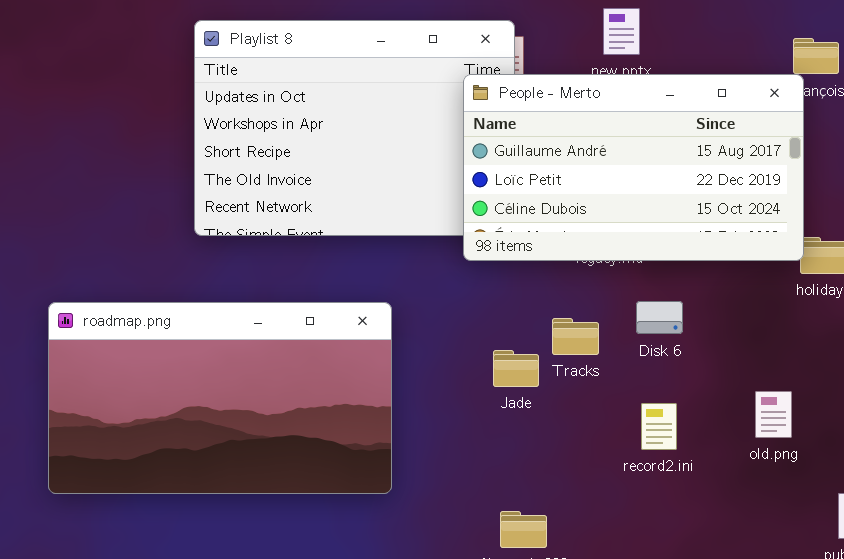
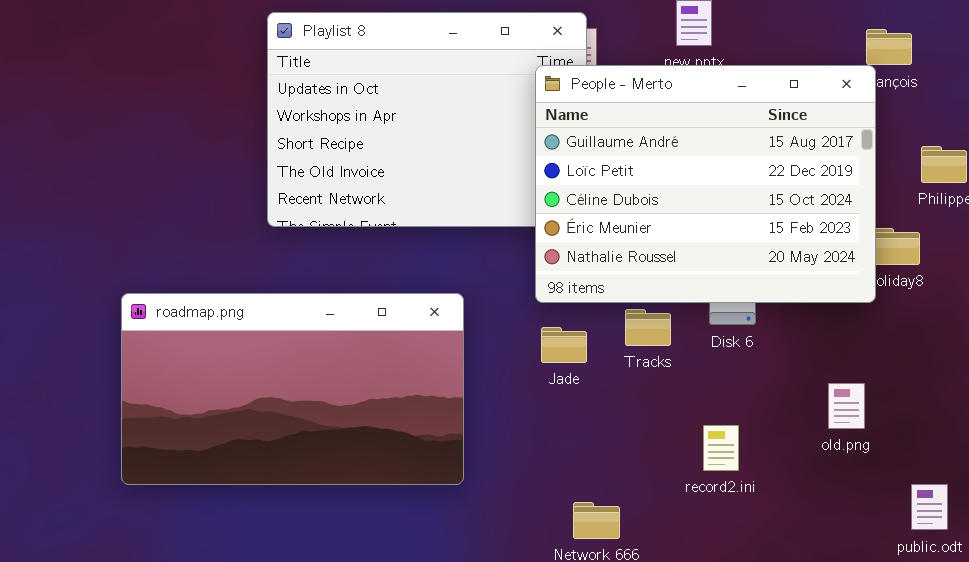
People - Merto: [463,74,804,261] -> [535,65,876,303], resized
Jade: [493,350,539,387] -> [541,327,587,363], moved
record2.ini: [641,403,677,450] -> [703,425,739,471], moved

